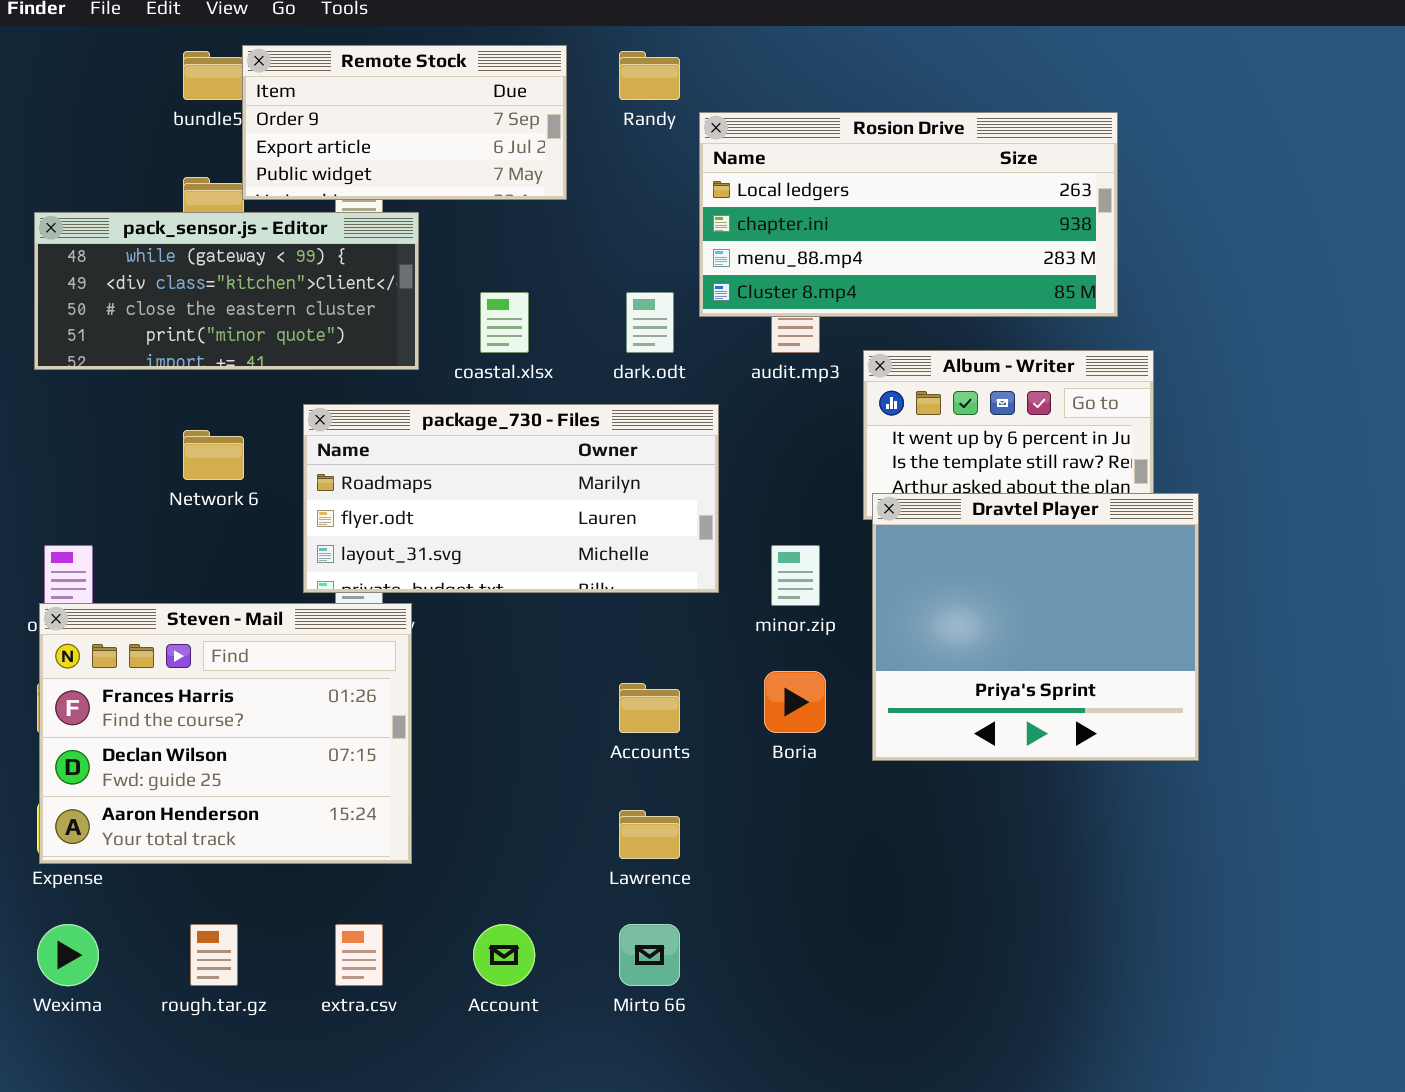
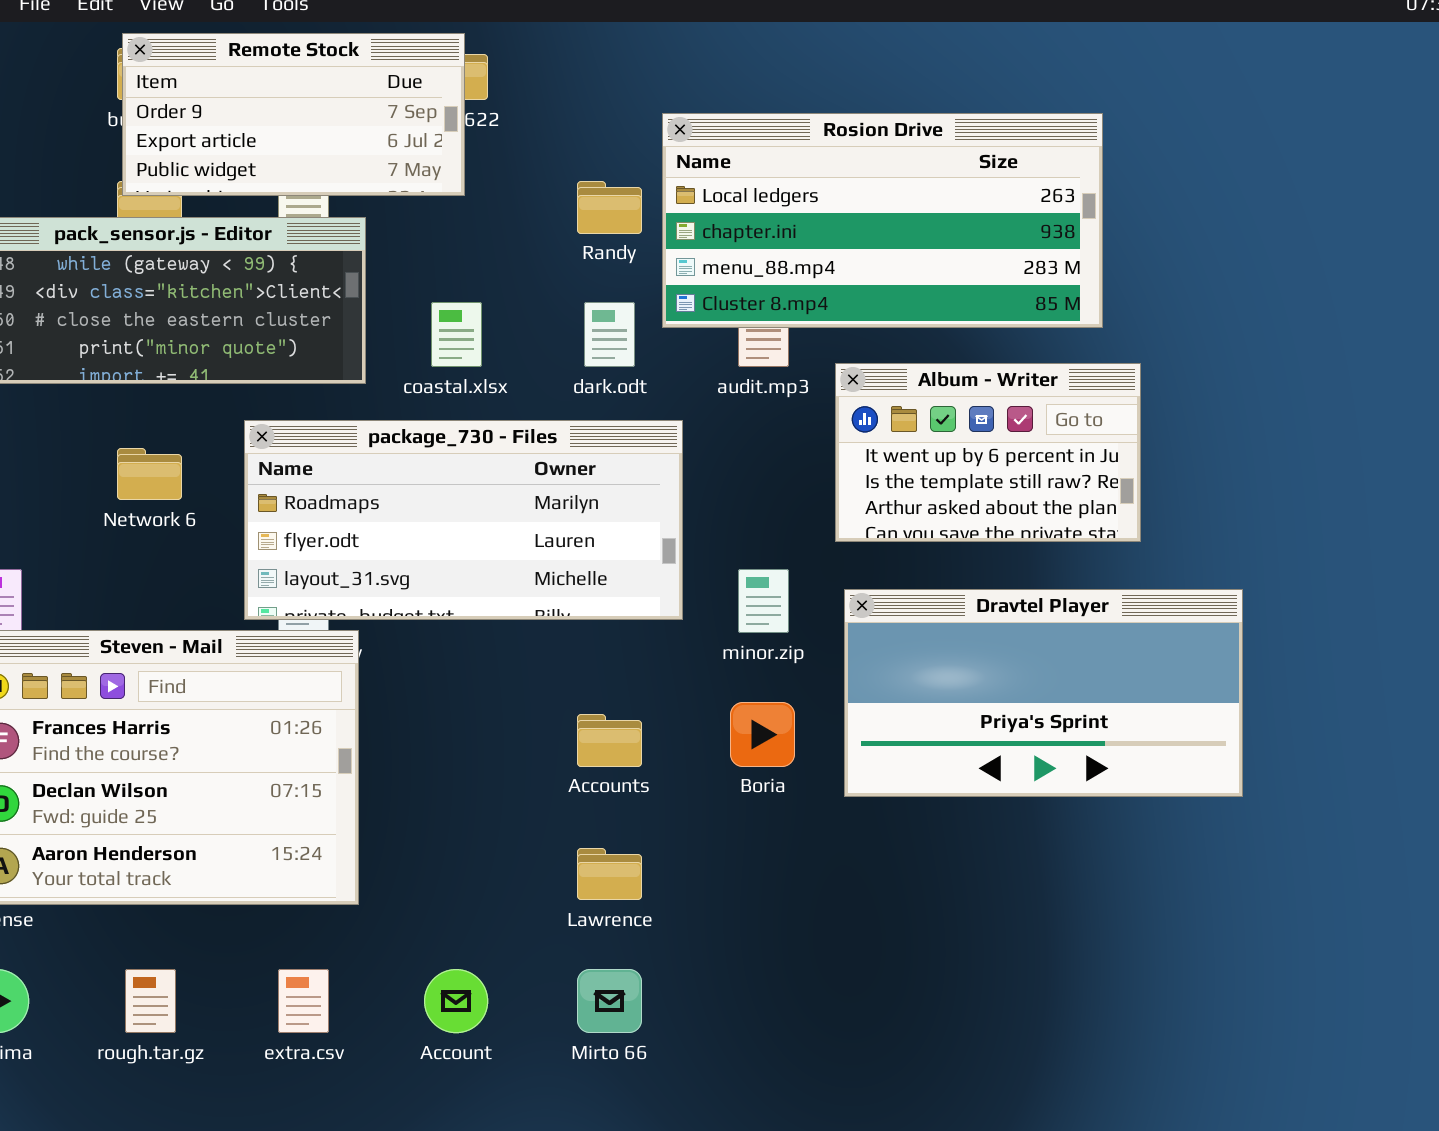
Remote Stock: [242,45,567,200] -> [122,33,465,196], moved
Randy: [619,51,680,100] -> [577,181,642,234], moved
Dravtel Player: [872,493,1199,761] -> [844,589,1243,797], resized

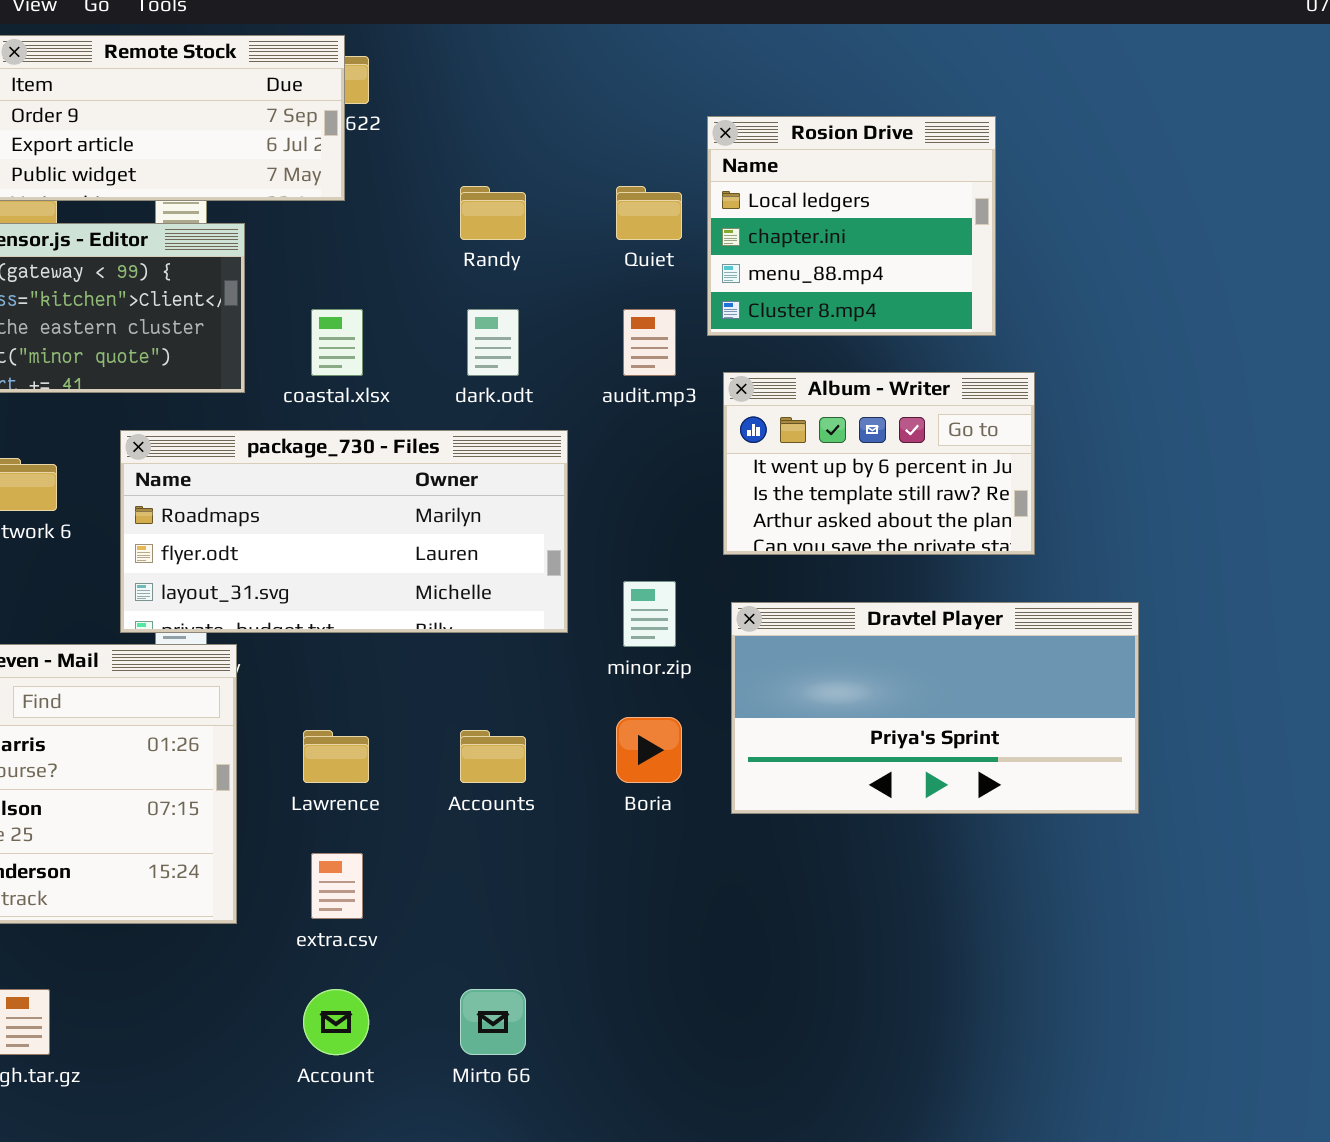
Rosion Drive: [662,113,1103,328] -> [707,116,996,336], resized
Lawrence: [577,848,642,900] -> [303,730,369,783], moved
extra.csv: [278,969,329,1033] -> [311,853,363,919], moved

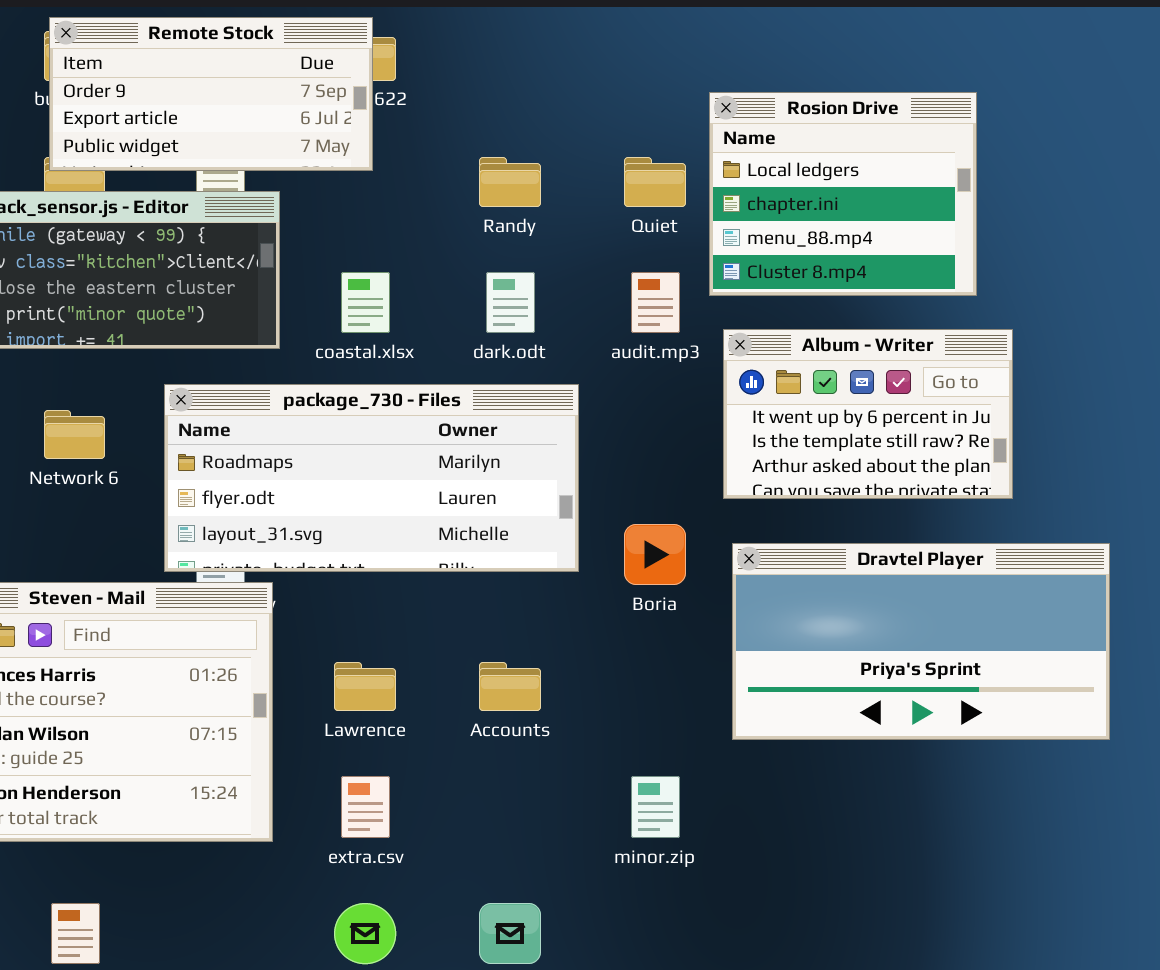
minor.zip: [623,581,676,647] -> [631,776,680,838], moved
Boria: [616,717,682,783] -> [624,524,686,585], moved

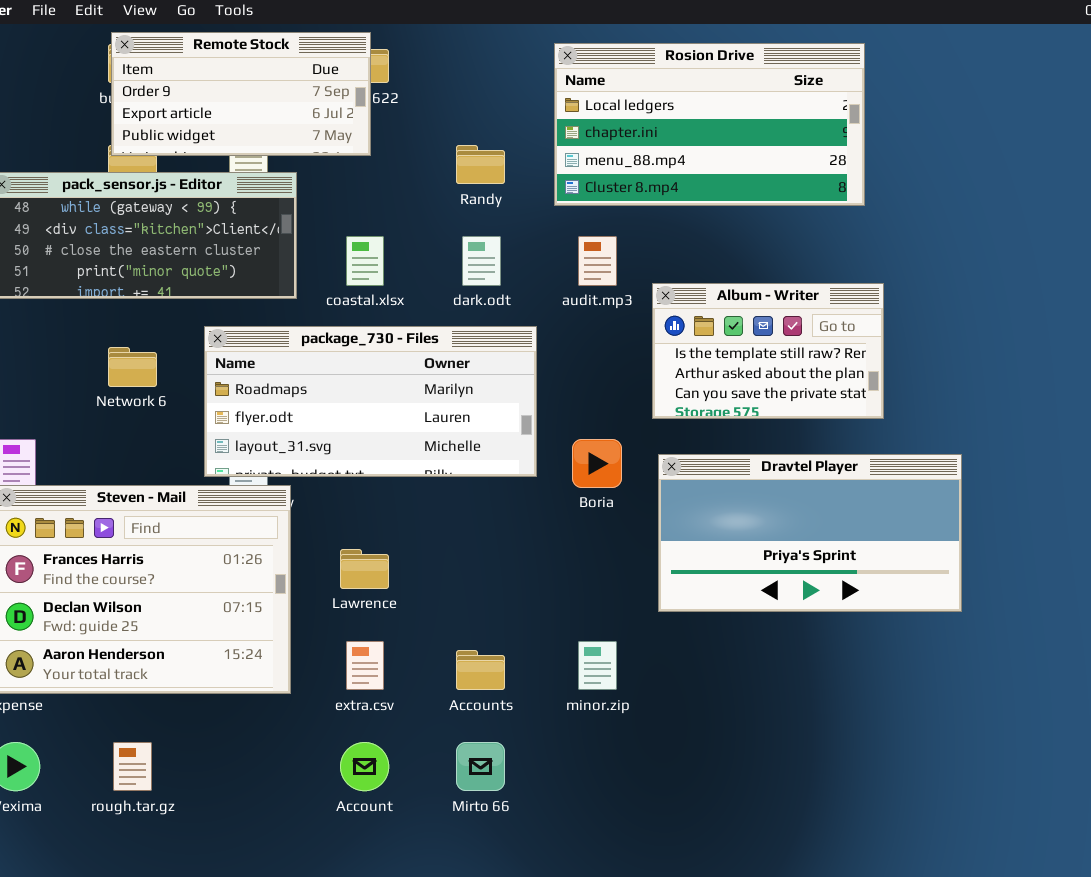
Rosion Drive: [709,92,977,296] -> [554,43,865,206], moved, resized
Album - Writer: [723,329,1013,499] -> [652,283,884,419], scrolled down 1 row
Accounts: [479,662,541,711] -> [456,650,505,690], moved

